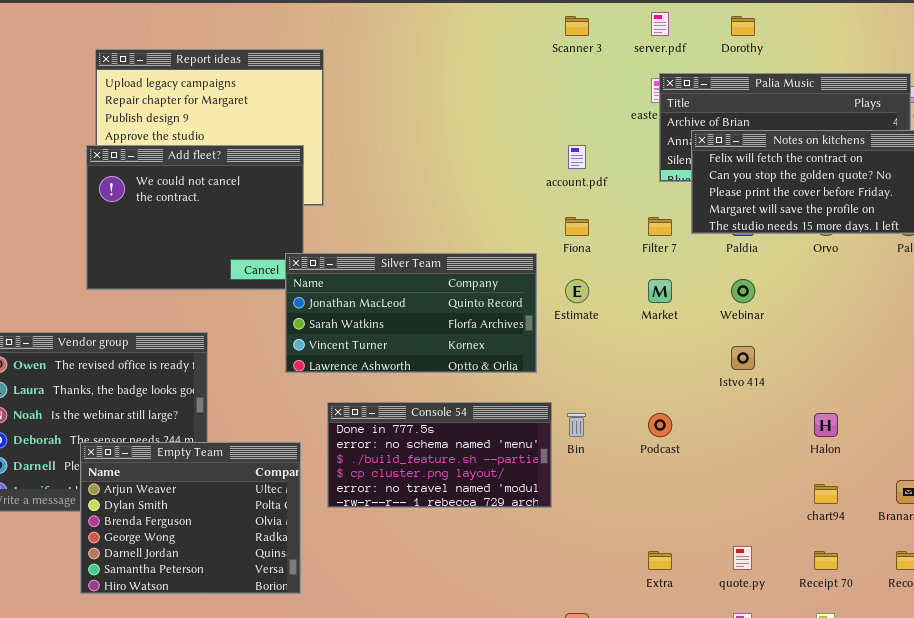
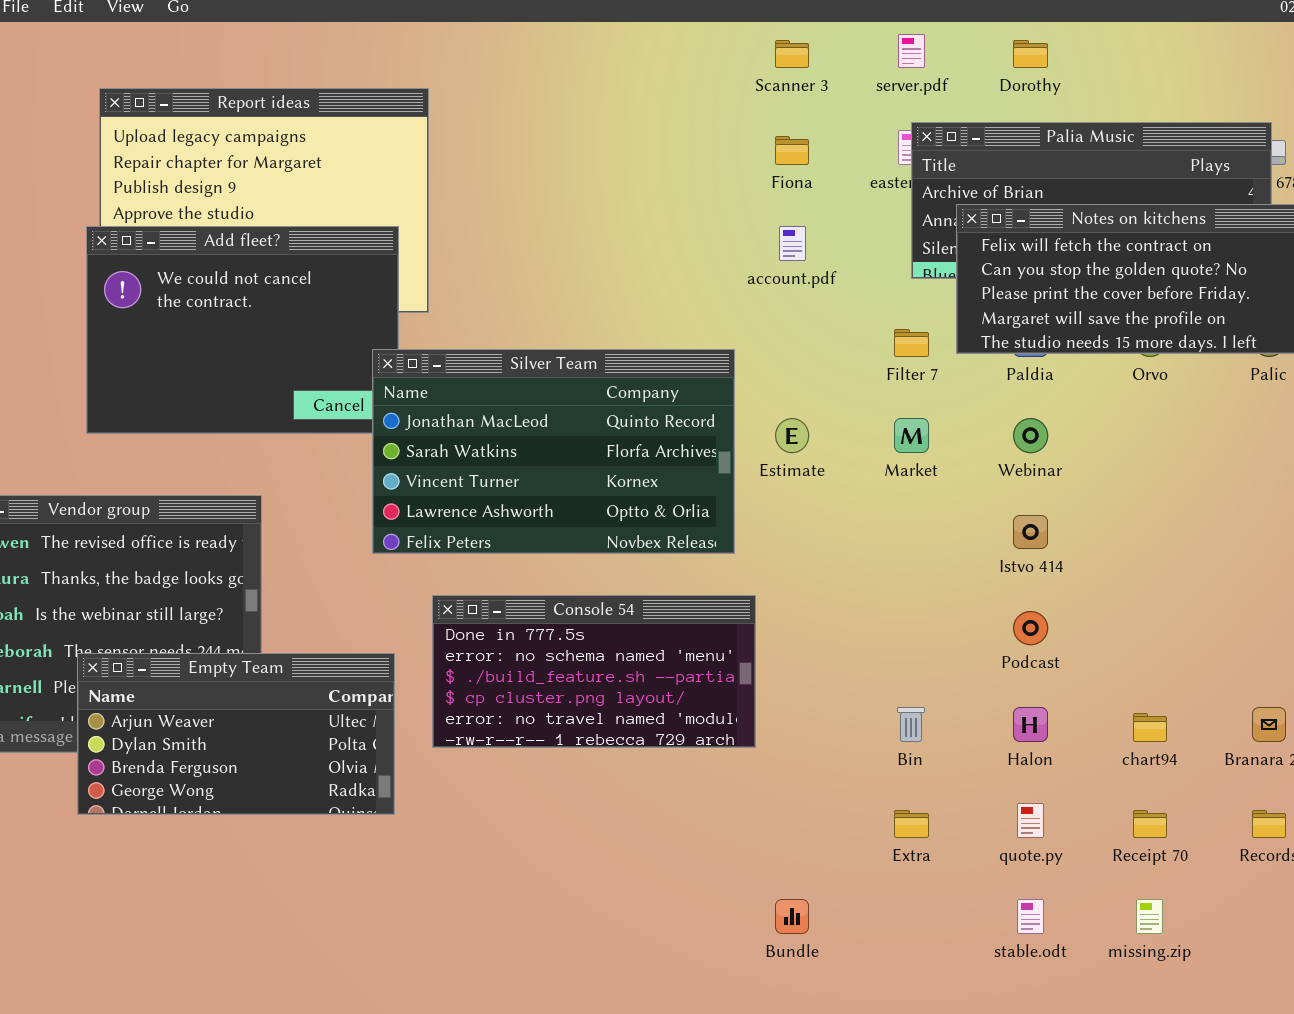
Fiona: [565,217,589,236] -> [775,136,809,165], moved
Silver Team: [285,253,537,373] -> [372,349,735,554], resized
Bin: [567,413,586,437] -> [897,707,925,742], moved
Podcast: [648,413,672,437] -> [1013,611,1048,645], moved
Halon: [814,413,838,437] -> [1013,707,1048,742], moved
Empty Team: [80,442,301,594] -> [77,653,395,815], resized

